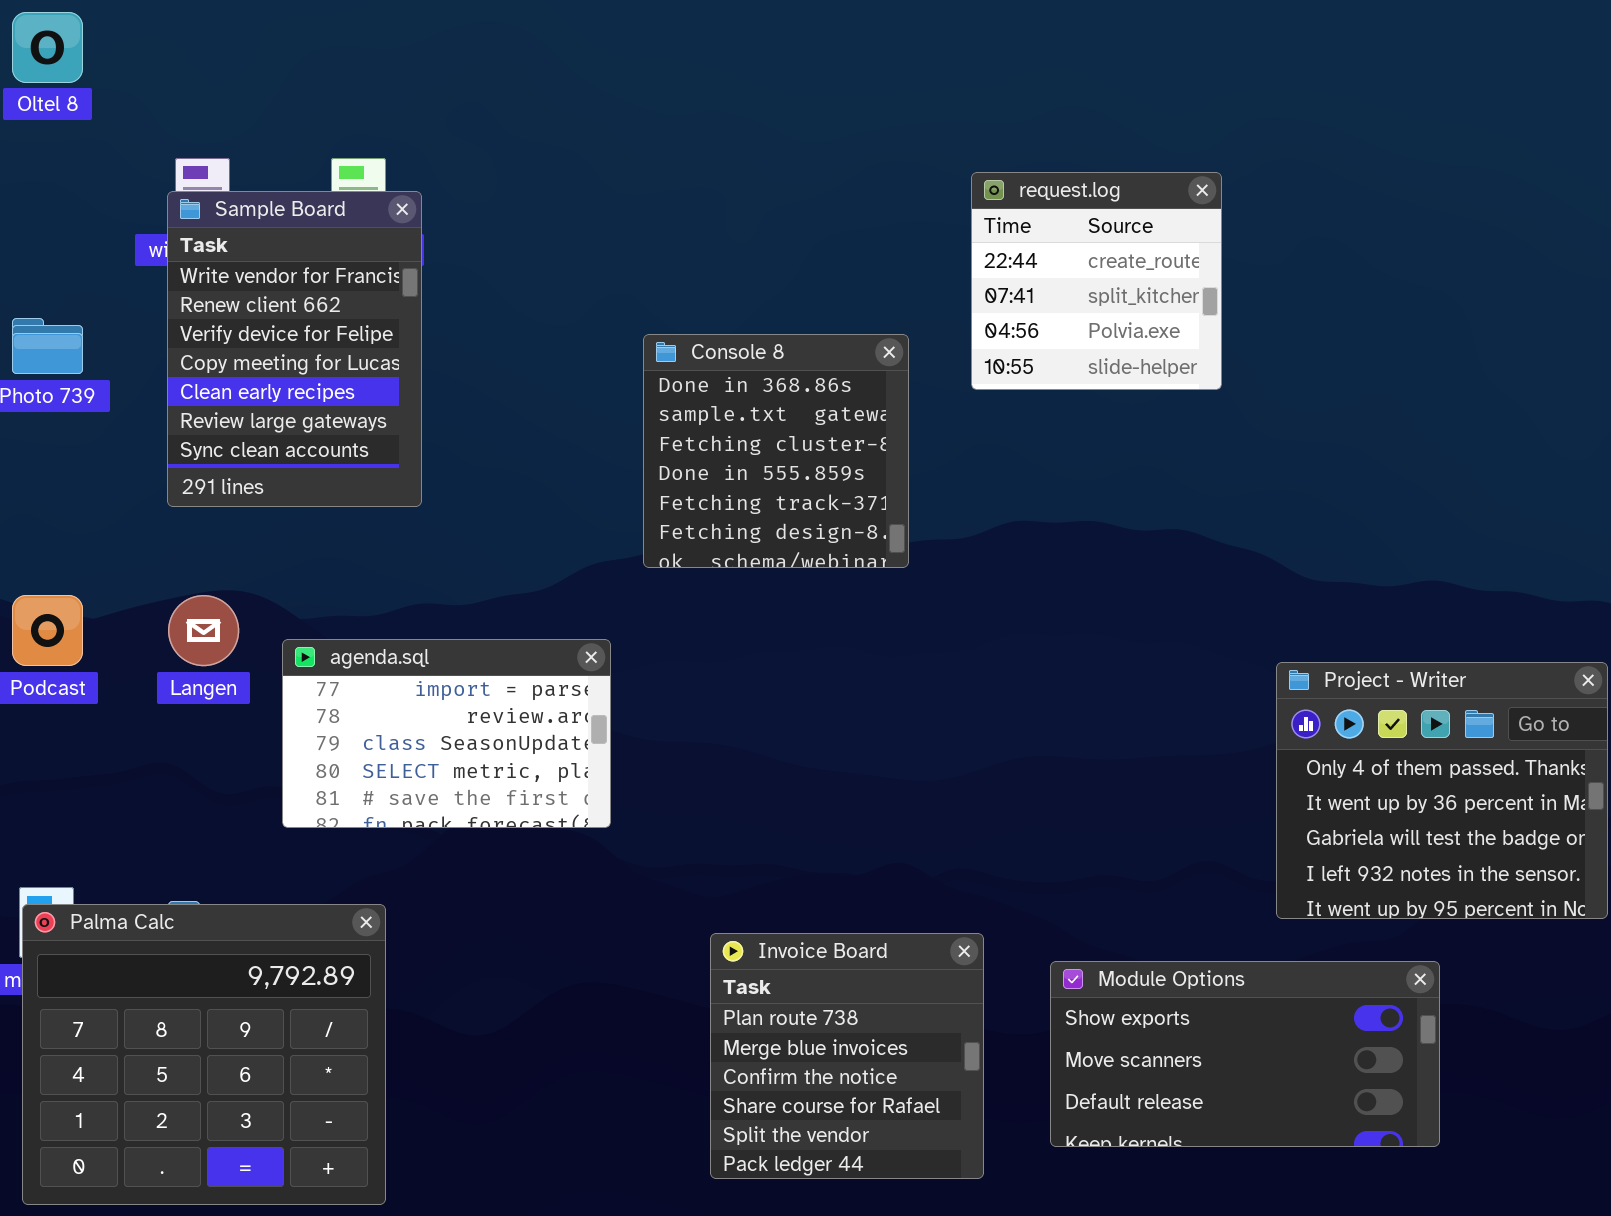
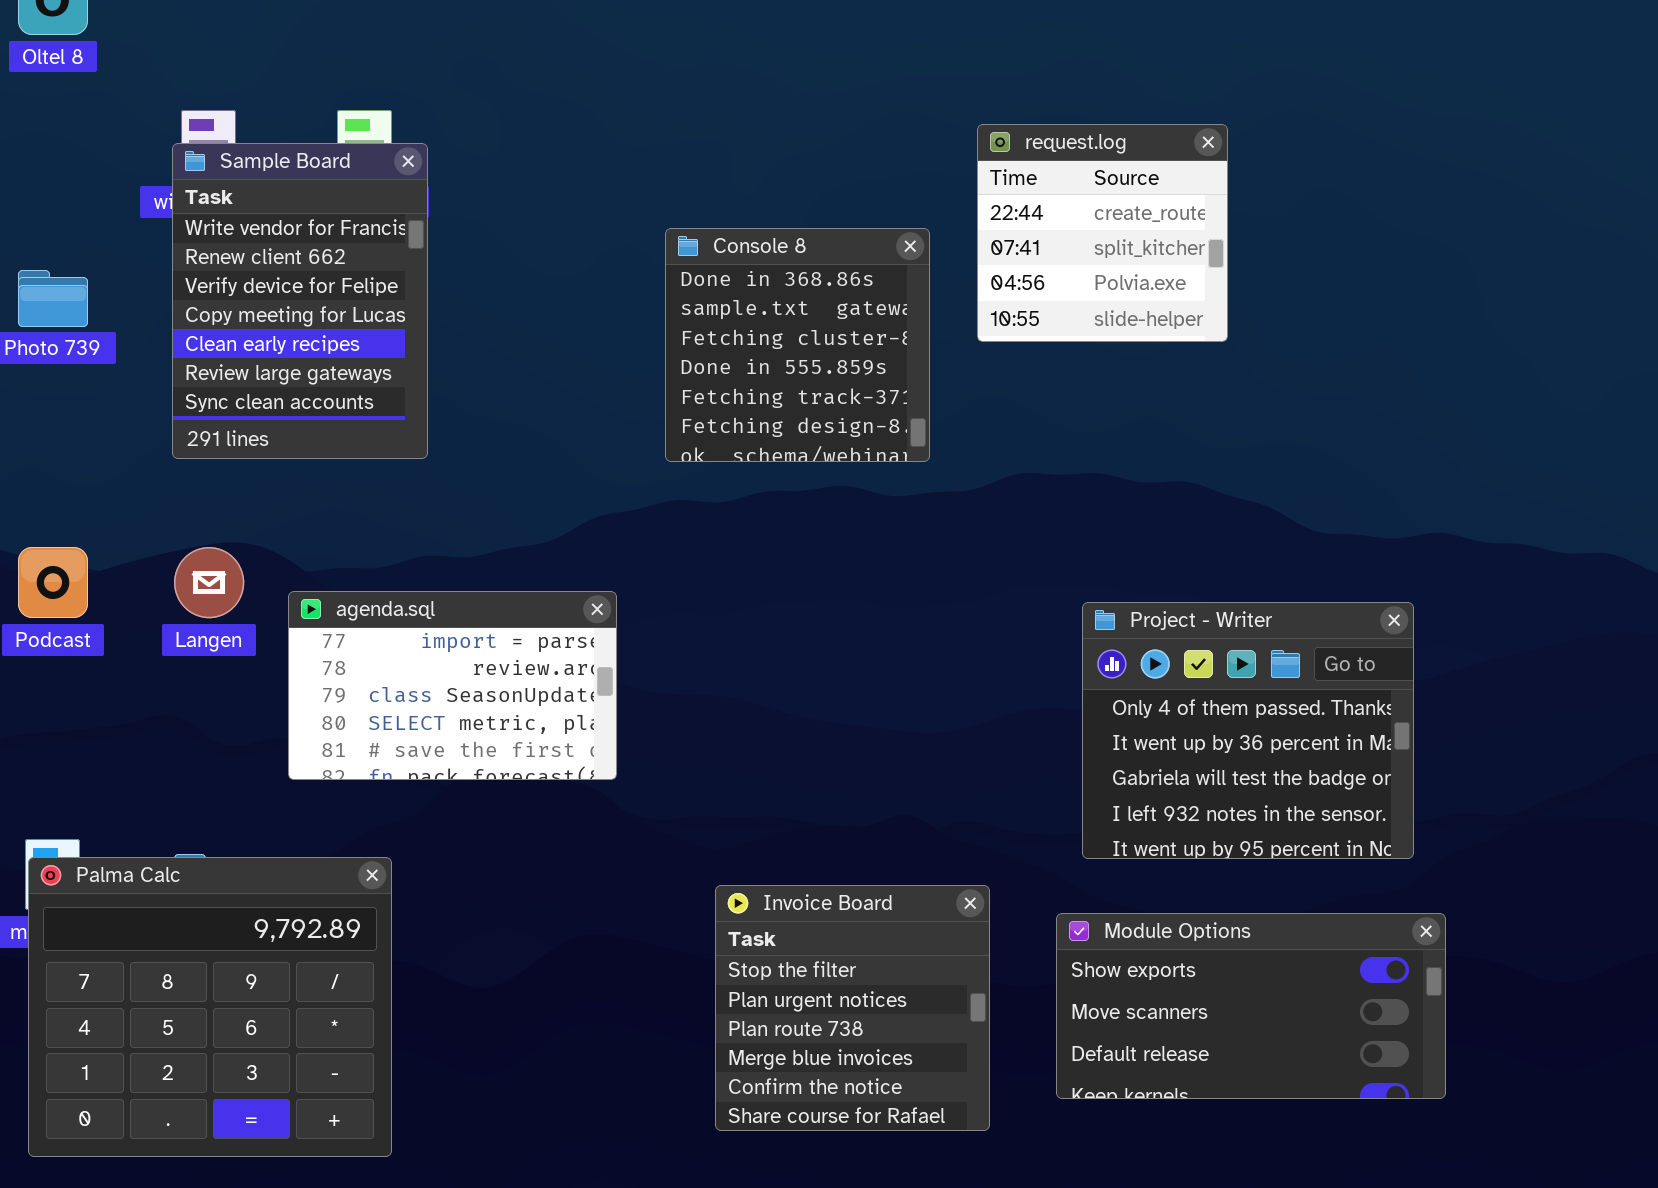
Console 8: [643,334,909,568] -> [665,228,930,462], moved
Project - Writer: [1276,662,1608,919] -> [1082,602,1414,859], moved
Invoice Board: [710,933,984,1179] -> [715,885,990,1131], scrolled up 2 rows

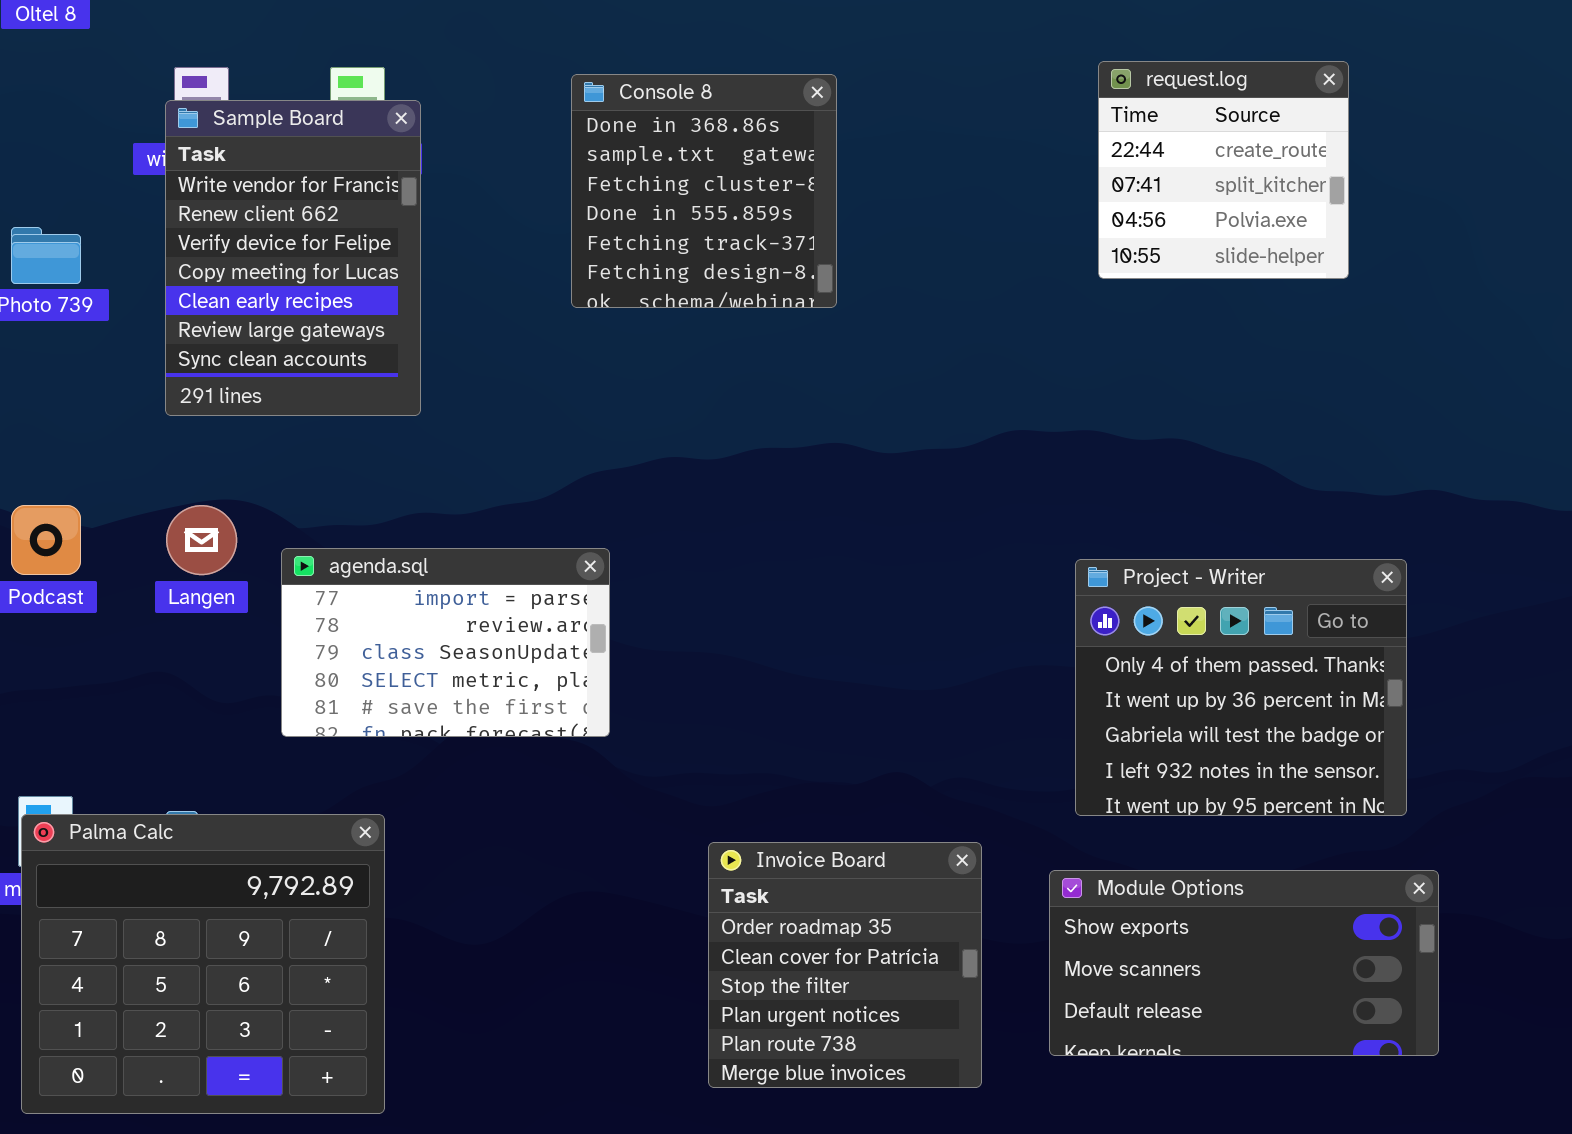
request.log: [977,124,1228,342] -> [1098,61,1349,279], moved
Console 8: [665,228,930,462] -> [571,74,837,308], moved
Invoice Board: [715,885,990,1131] -> [708,842,982,1088], scrolled up 2 rows

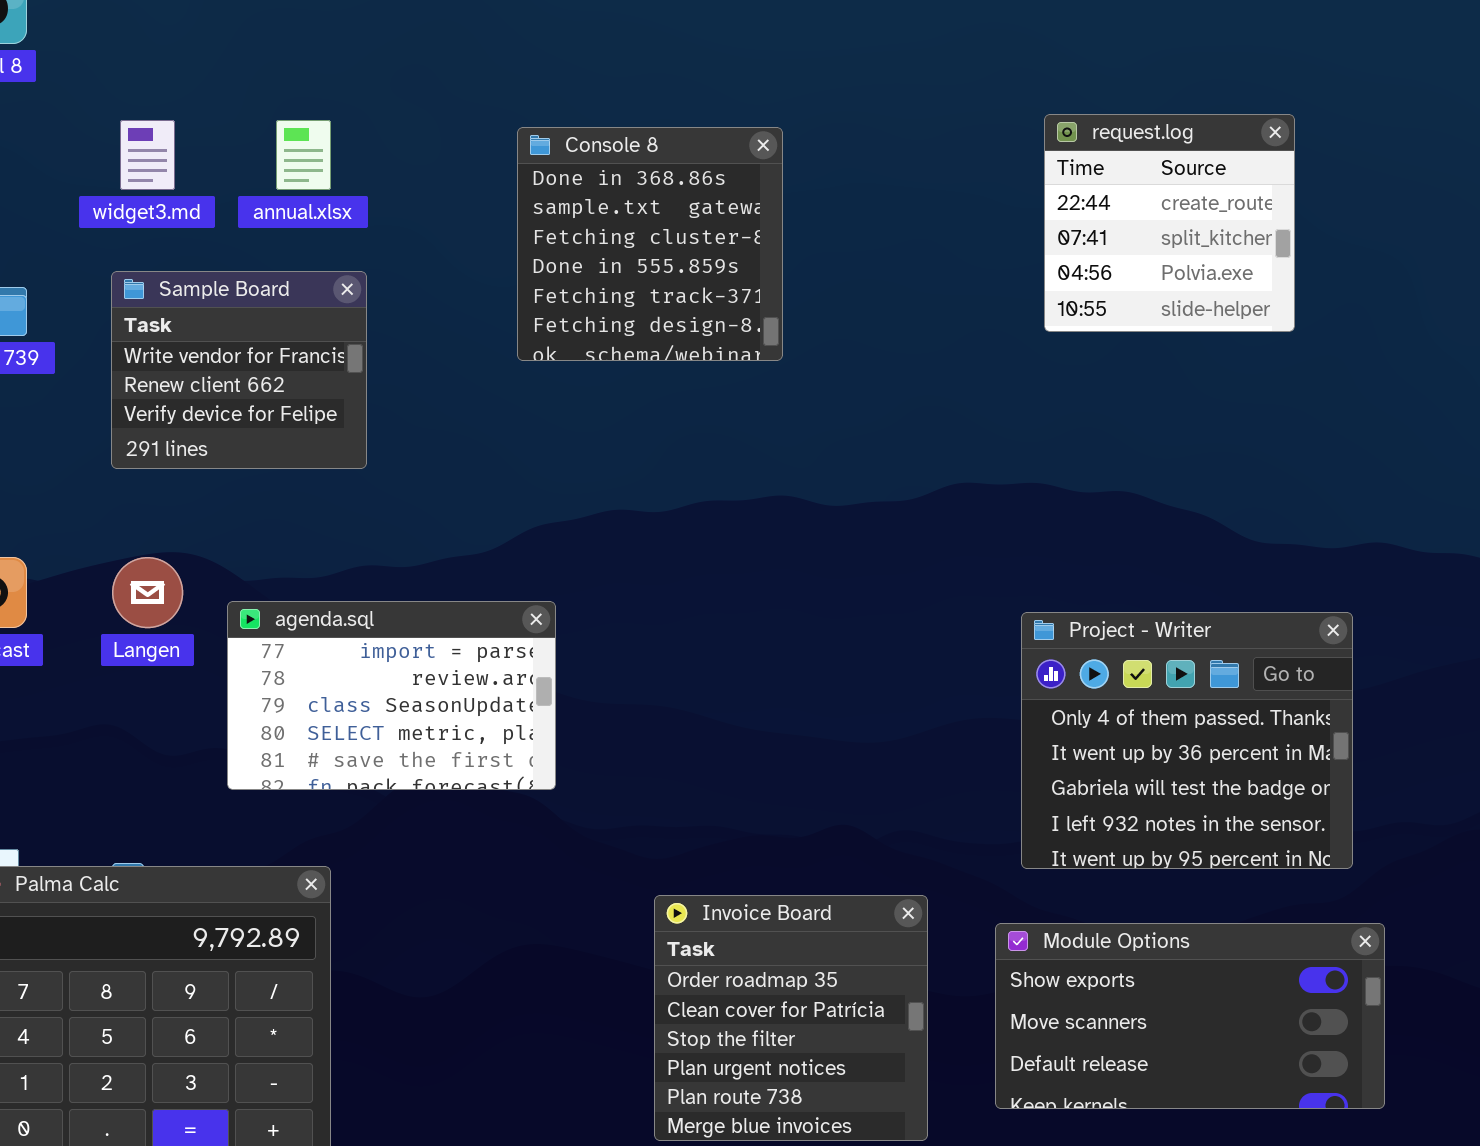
Sample Board: [165,100,421,416] -> [111,271,367,469], resized

